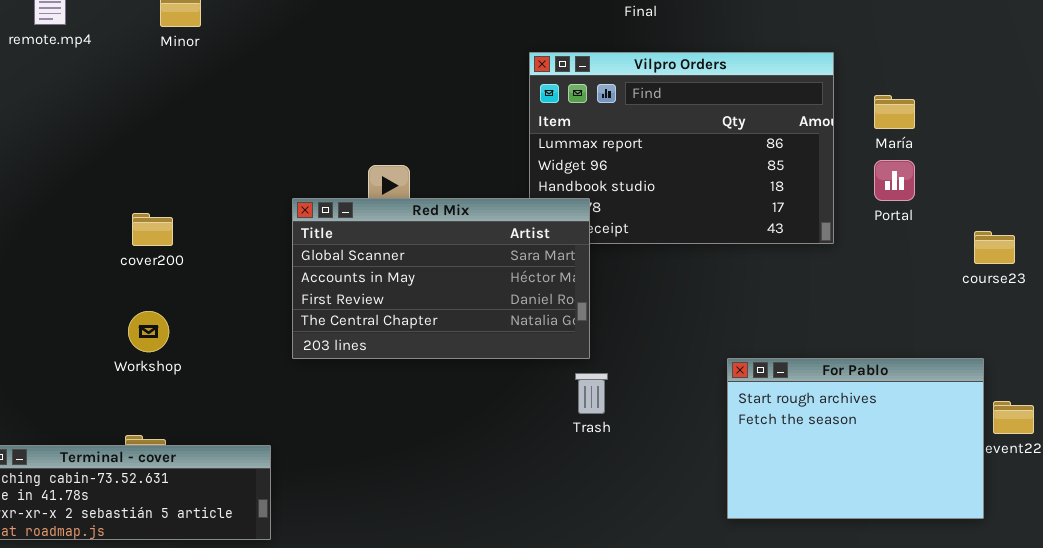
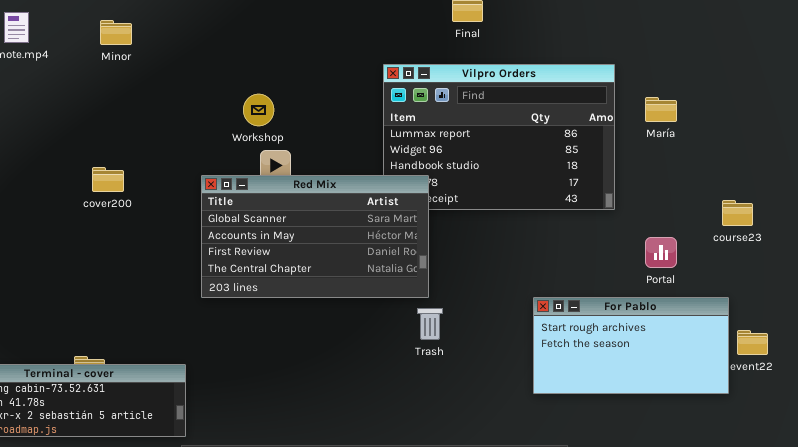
Portal: [874,160,915,201] -> [645,237,677,268], moved
cover200: [132,213,173,246] -> [92,167,124,192], moved
Workshop: [128,311,169,352] -> [243,94,274,126], moved
For Pablo: [727,358,984,519] -> [533,297,729,394], resized

